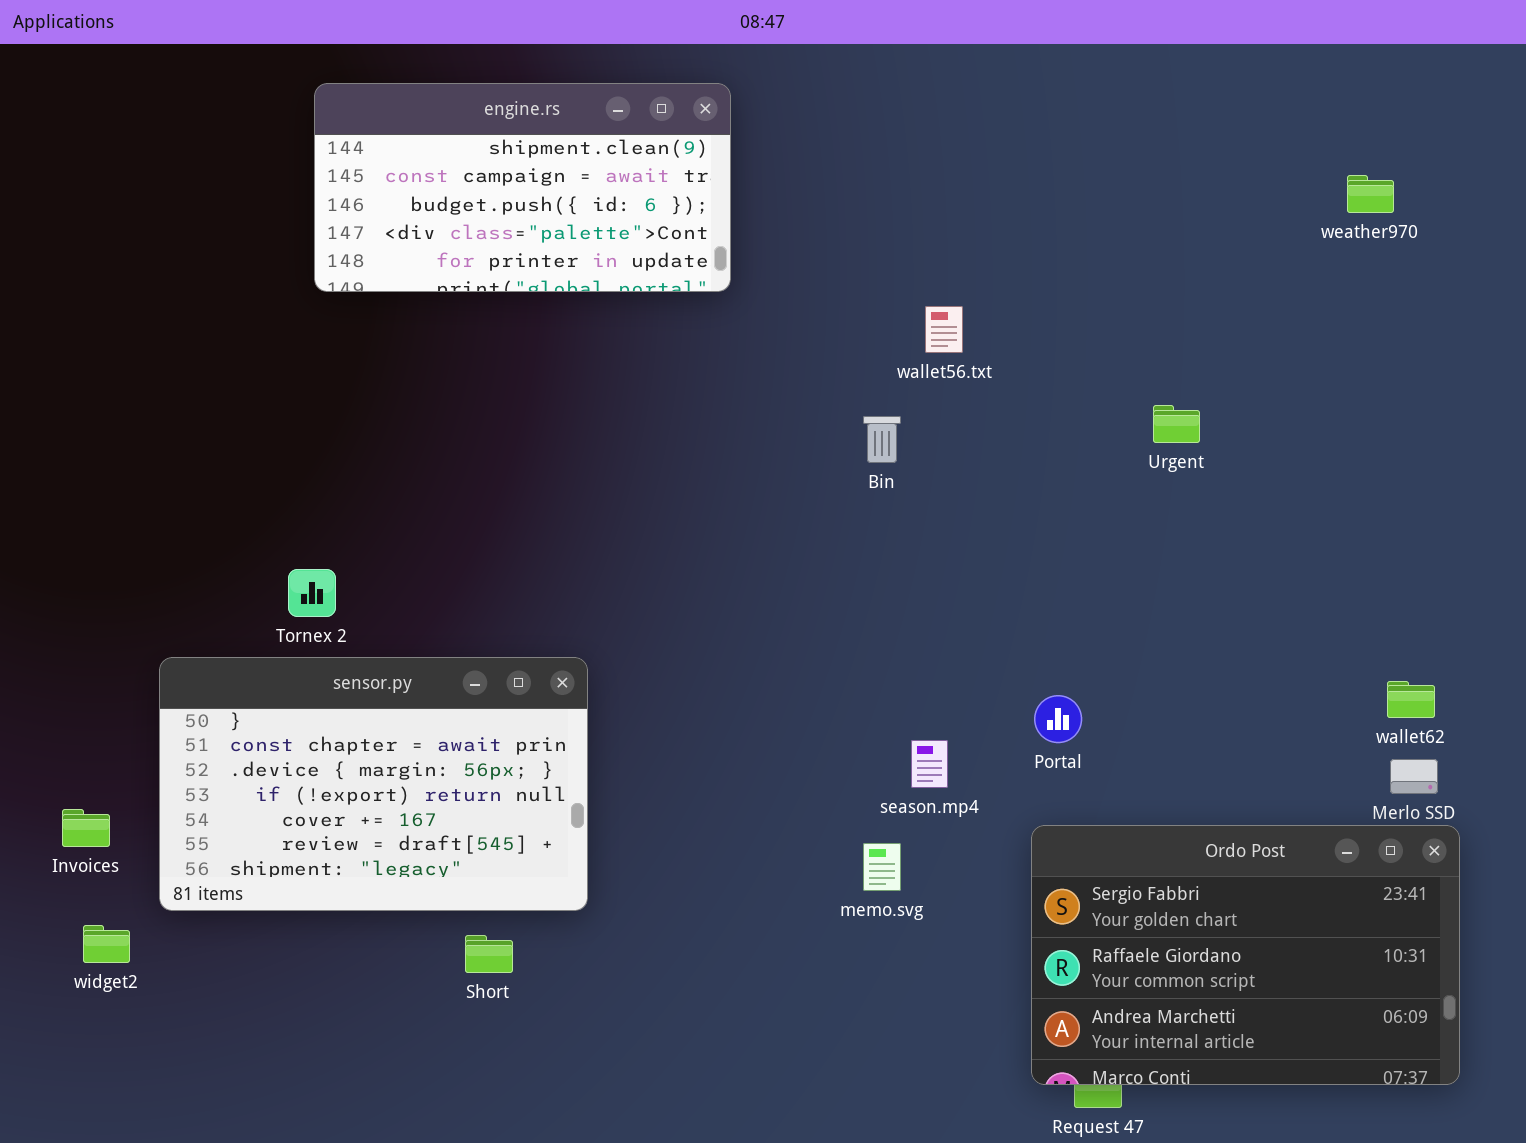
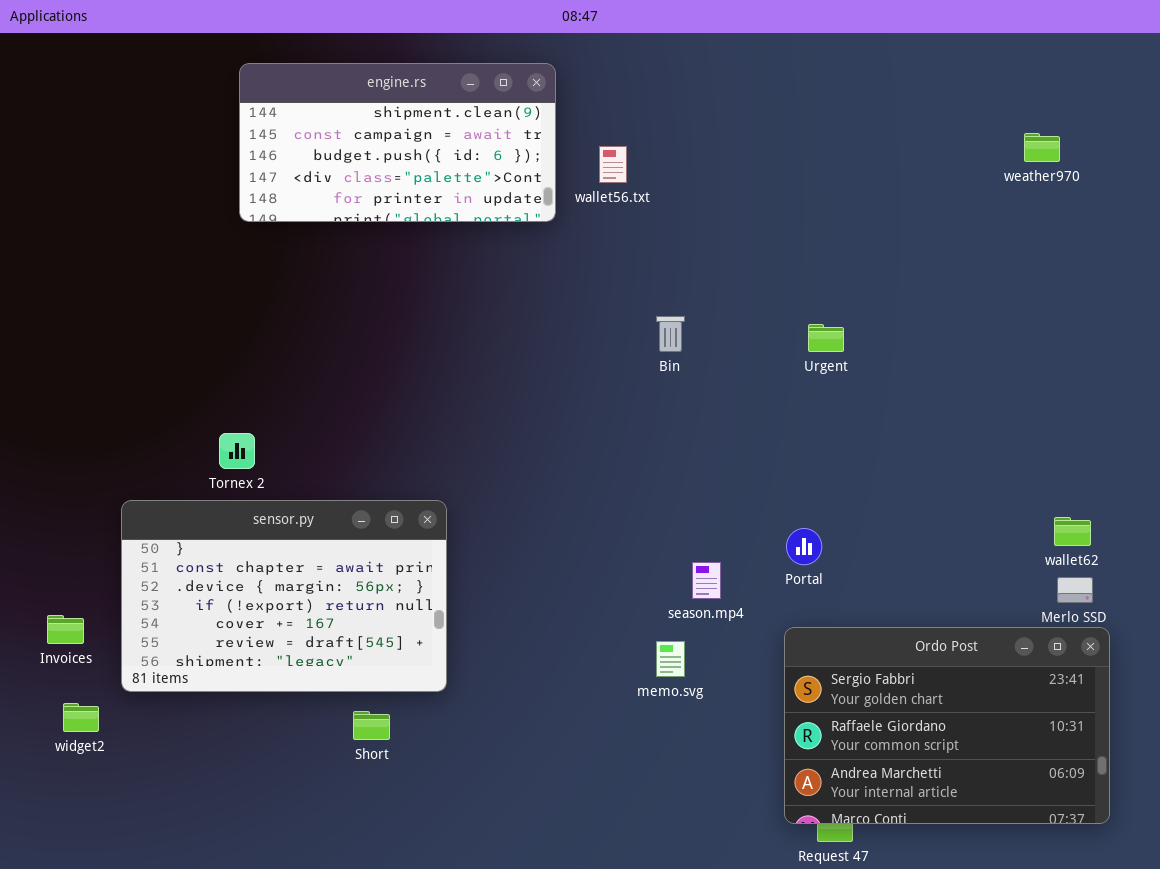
wallet56.txt: [925,306,963,353] -> [599,146,627,183], moved
Urgent: [1153,405,1200,443] -> [808,324,844,352], moved

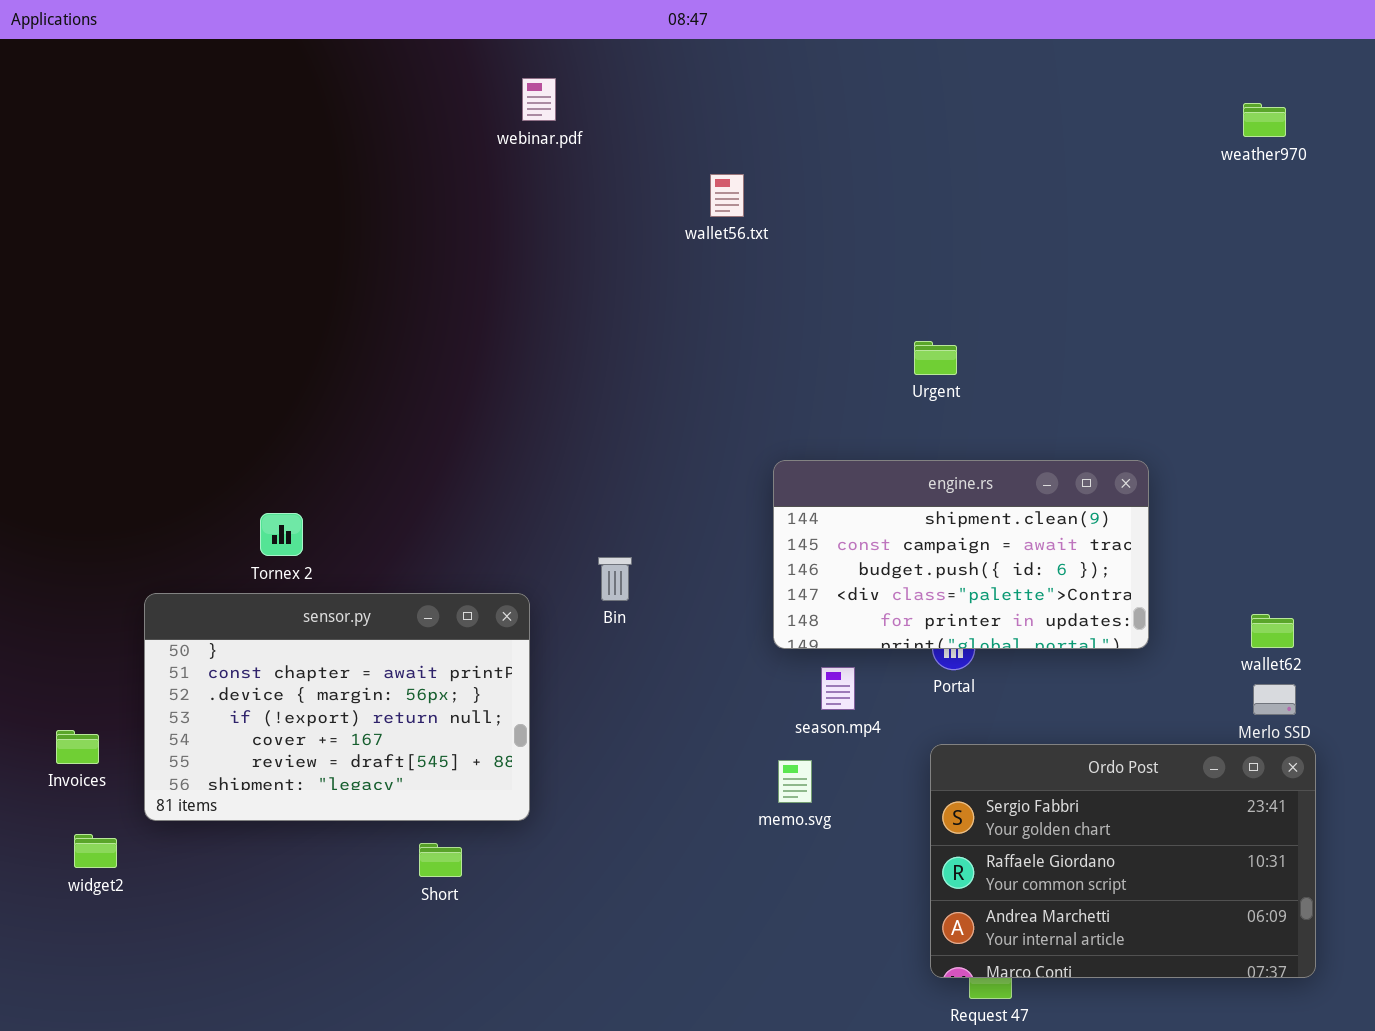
engine.rs: [239,63,556,222] -> [773,460,1149,649], moved
weather970: [1024,133,1060,162] -> [1243,103,1286,137], moved
Bin: [656,316,685,352] -> [598,557,632,601], moved
Urgent: [808,324,844,352] -> [914,341,957,375], moved

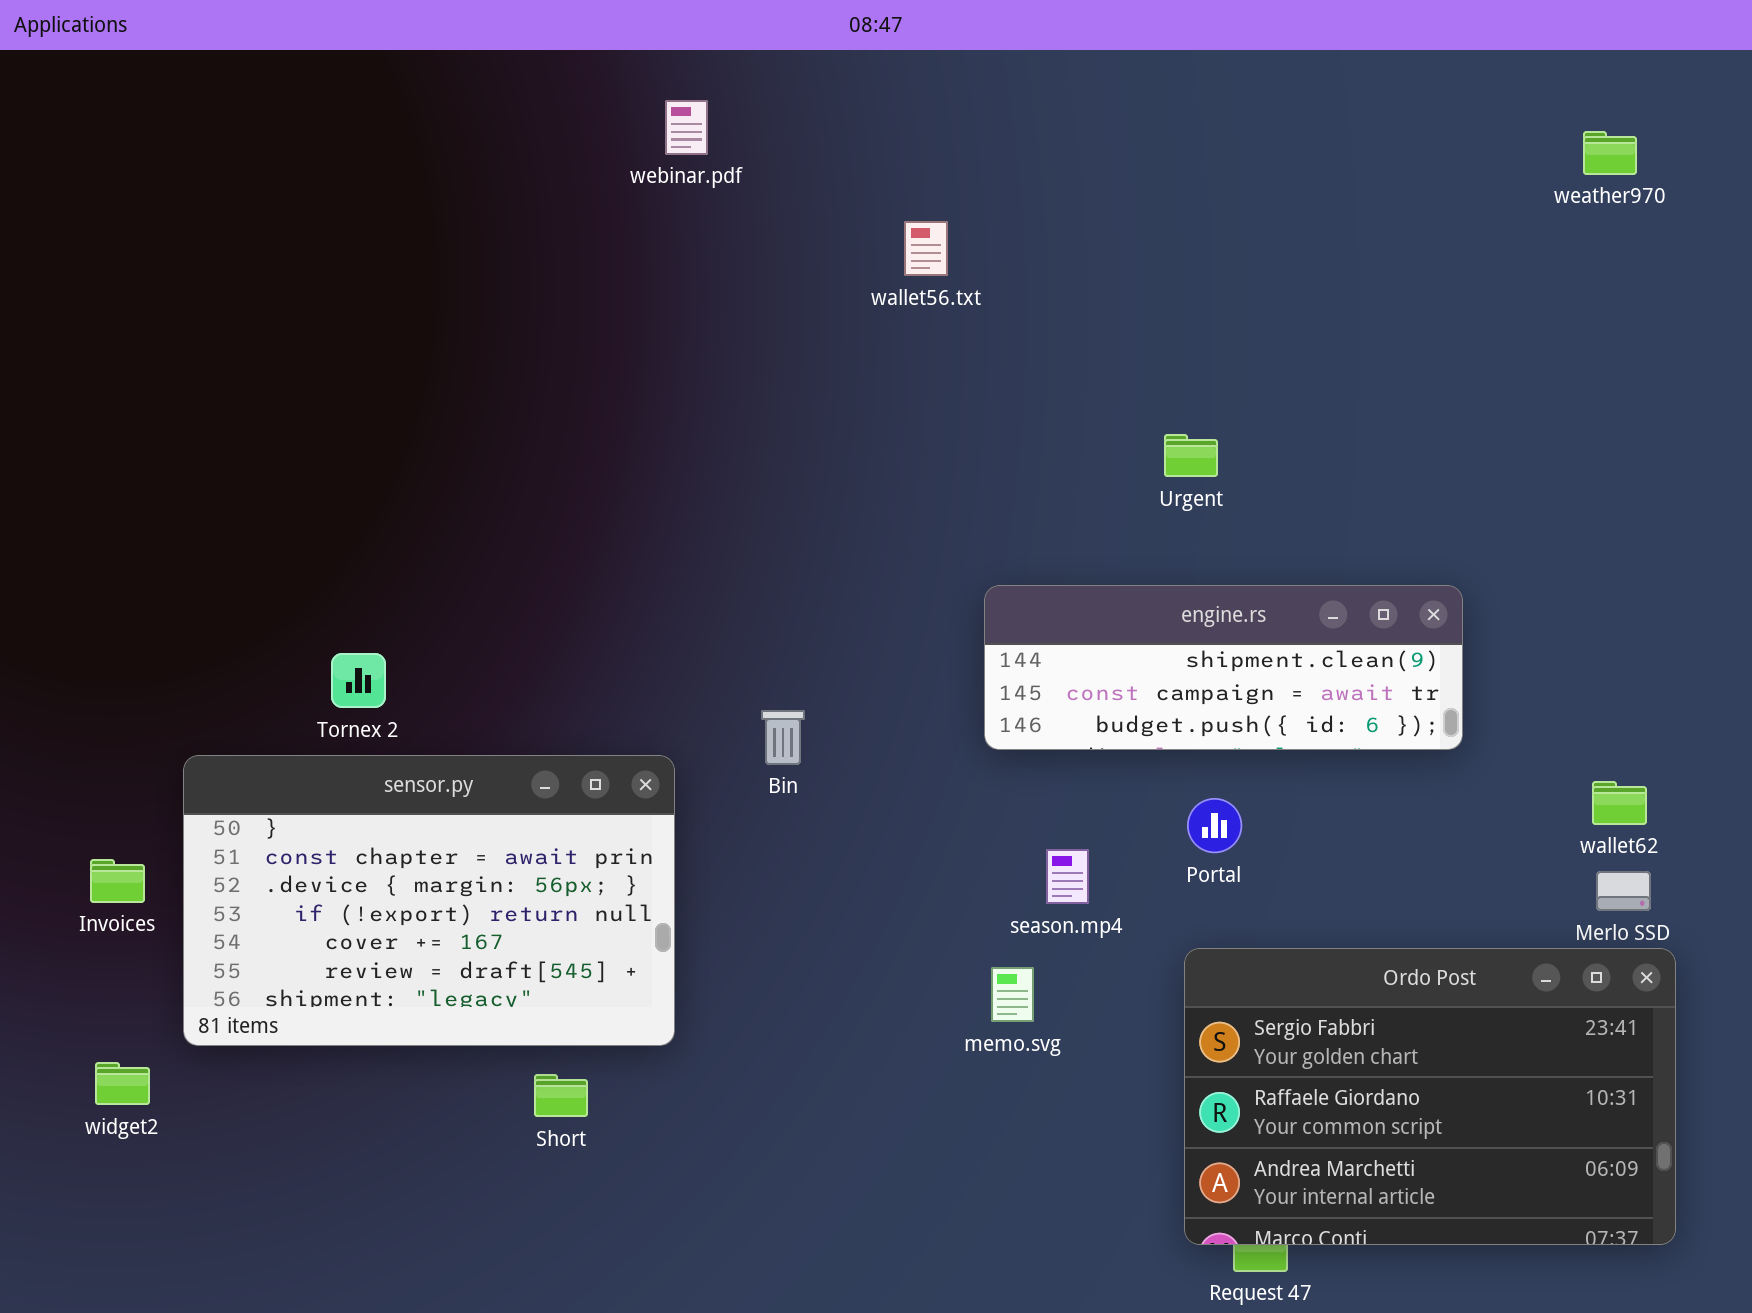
engine.rs: [773,460,1149,649] -> [984,585,1463,750], resized
Invoices: [56,730,99,764] -> [90,859,145,903], moved

